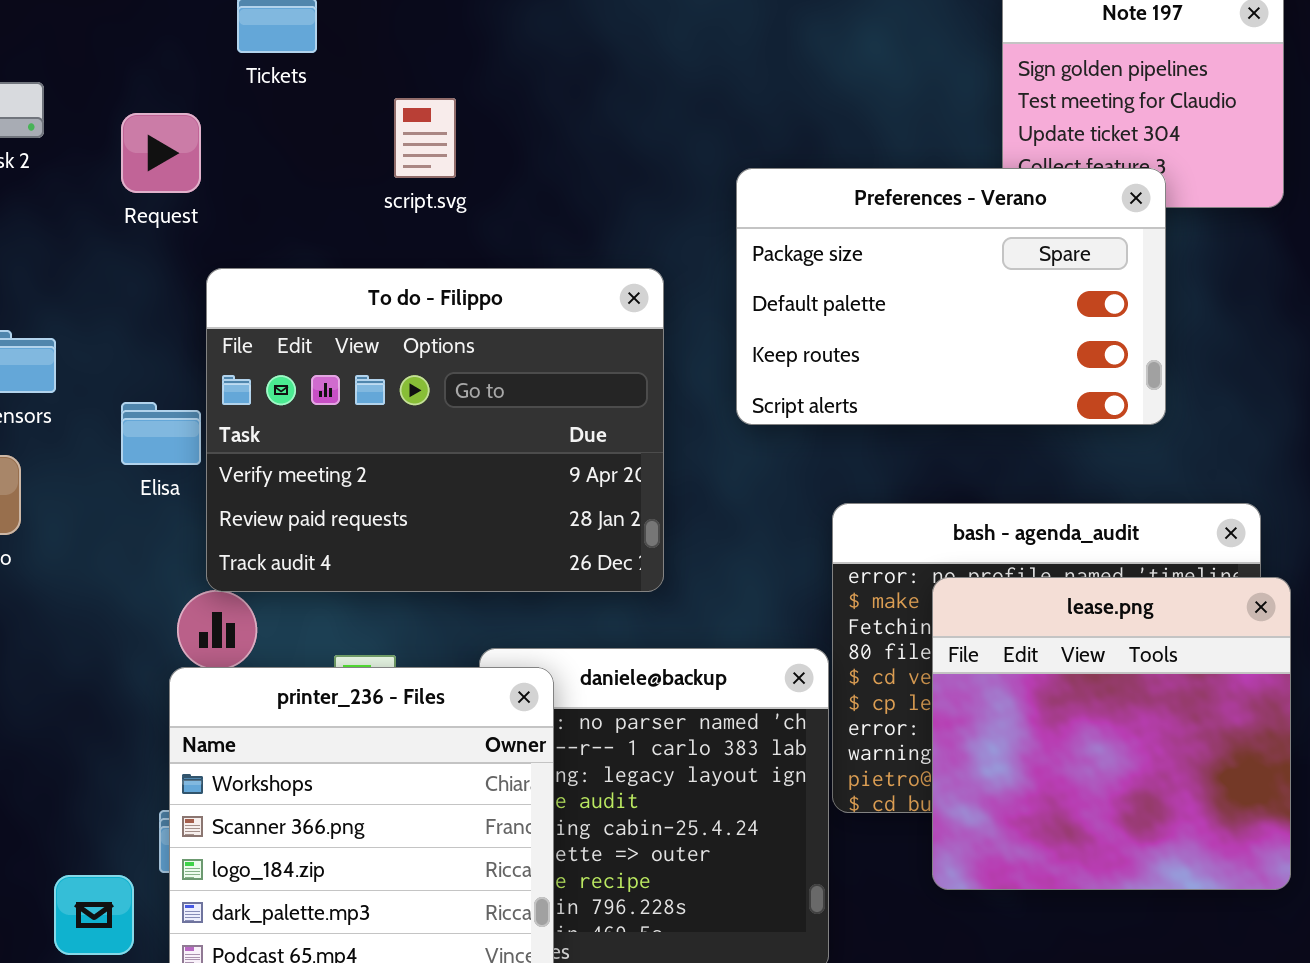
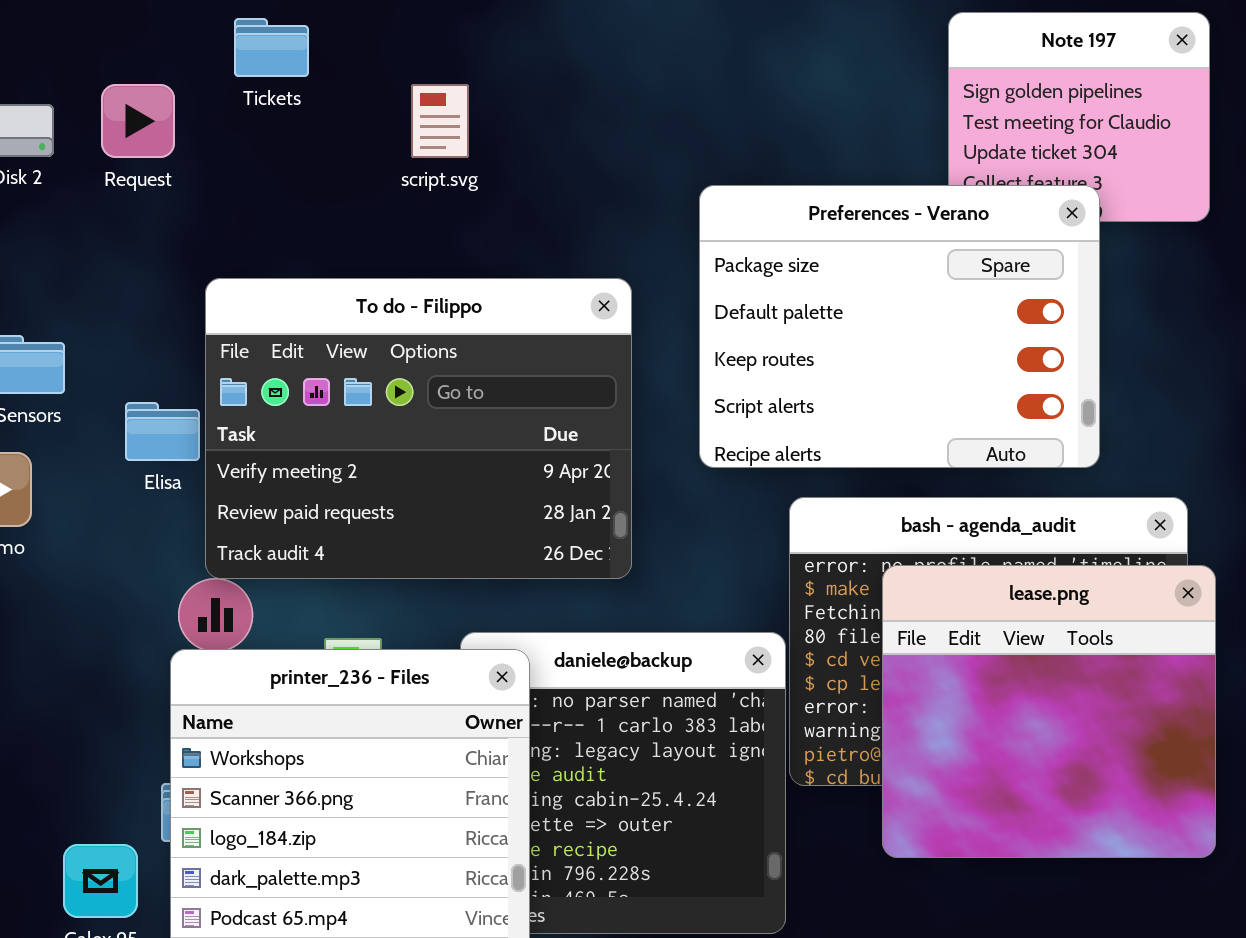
script.svg: [394,98,456,178] -> [411,84,469,158], moved
Request: [121,113,201,193] -> [101,84,175,158], moved
Preferences - Verano: [736,168,1166,425] -> [699,185,1100,468], resized

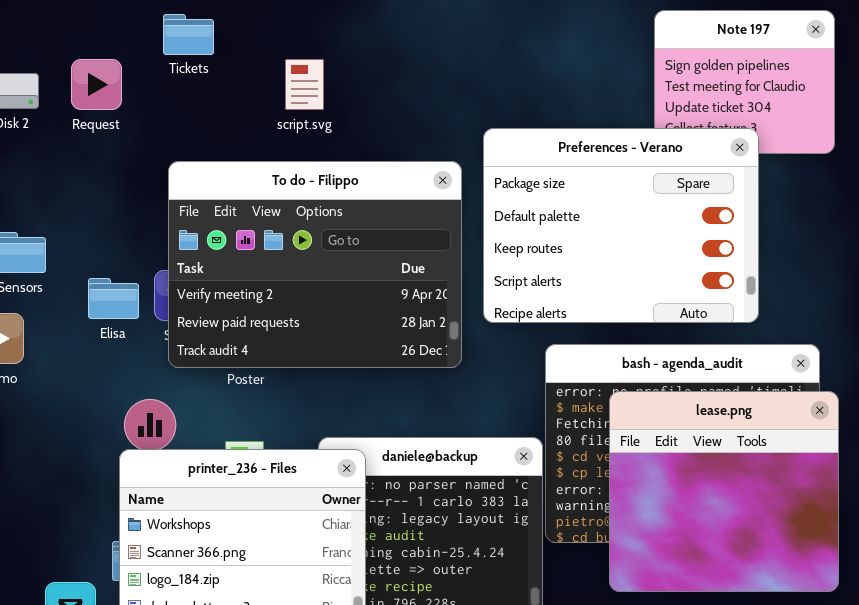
To do - Filippo: [205,278,632,579] -> [168,161,462,368], moved

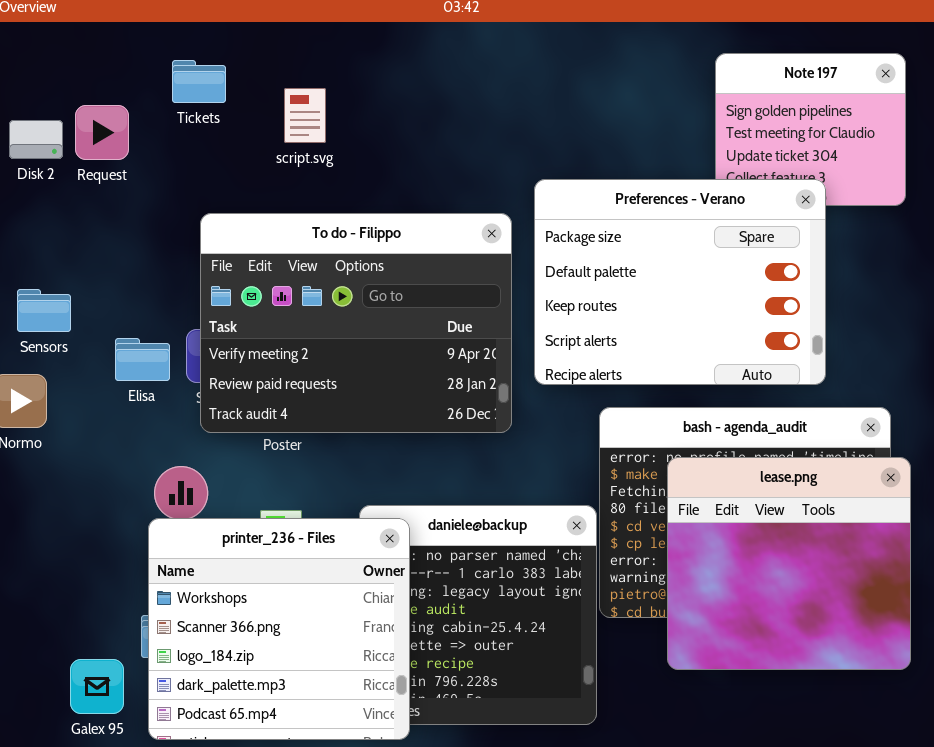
Tickets: [163,14,214,55] -> [172,60,226,103], moved
Request: [71,59,122,110] -> [75,105,129,160], moved
script.svg: [285,59,324,110] -> [284,88,326,143], moved

